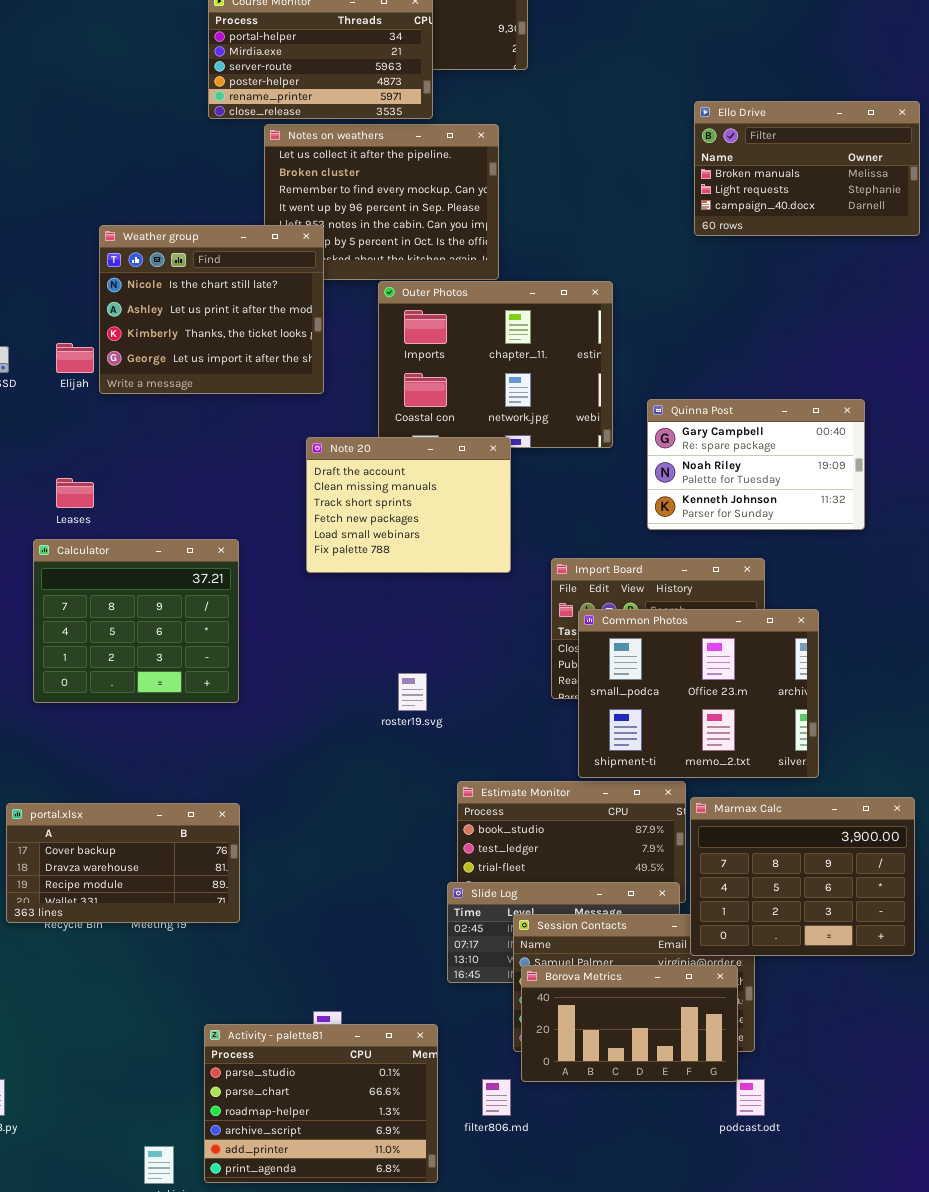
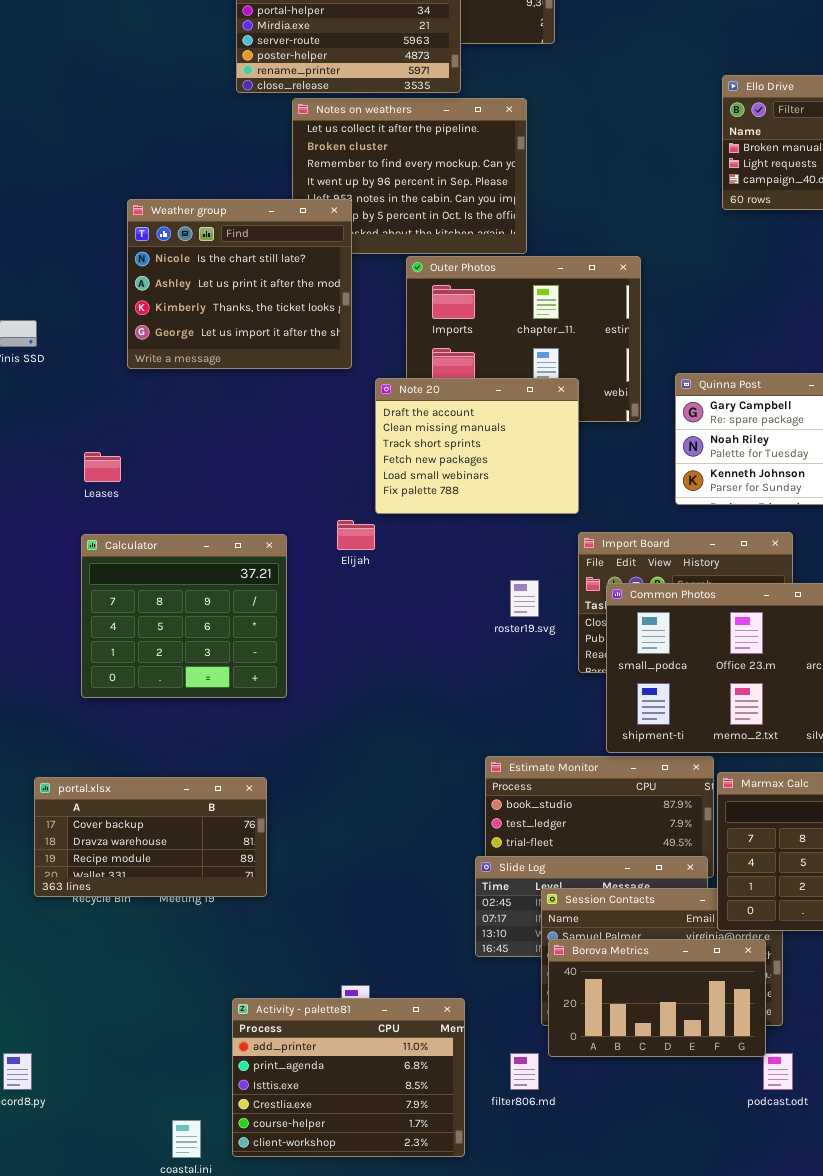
Elijah: [56,343,94,373] -> [337,520,375,550], moved
Note 20: [306,437,511,573] -> [375,378,579,514], moved
Calculator: [33,539,239,703] -> [81,534,287,698], moved
roster19.svg: [398,673,427,711] -> [510,580,539,617], moved
Activity - palette81: [204,1024,438,1183] -> [232,998,465,1157], scrolled down 4 rows

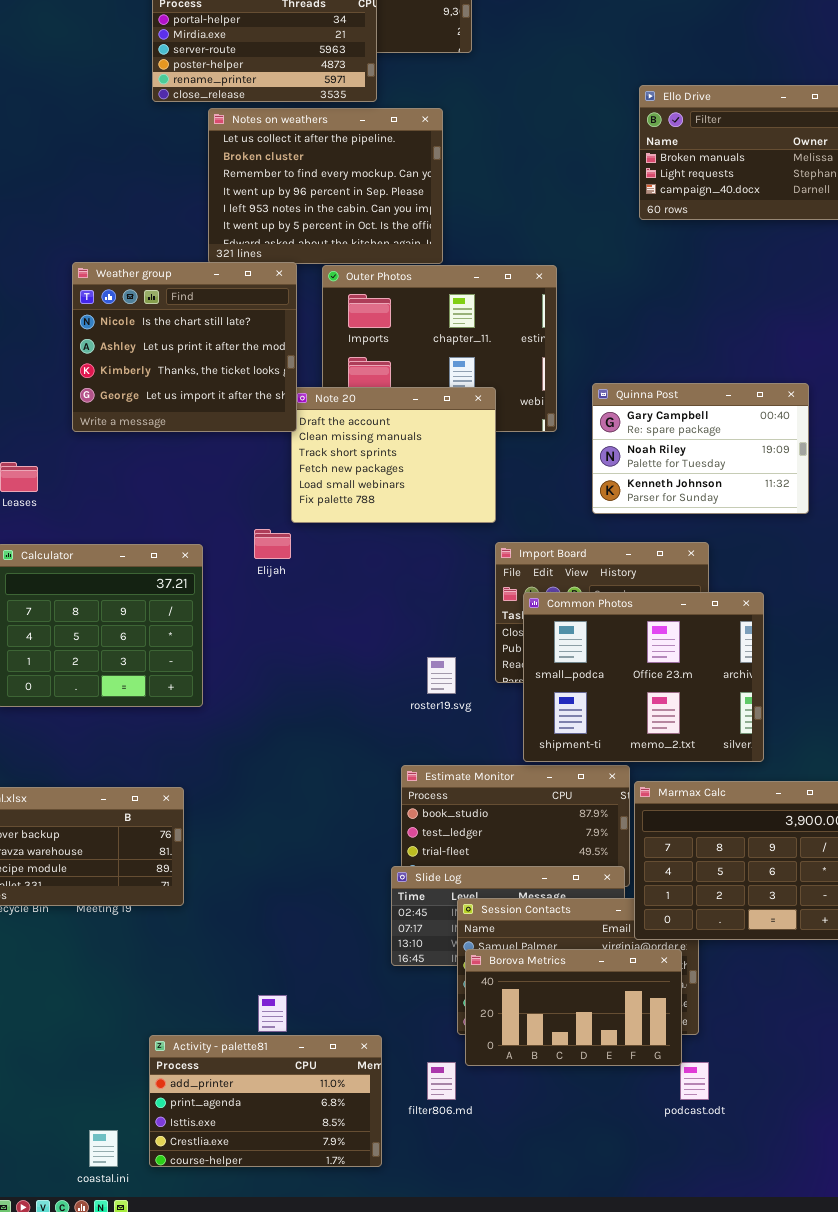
Weather group: [127,199,352,369] -> [72,262,297,432], moved
roster19.svg: [510,580,539,617] -> [427,657,456,694], moved
Activity - palette81: [232,998,465,1157] -> [149,1035,382,1167], resized

